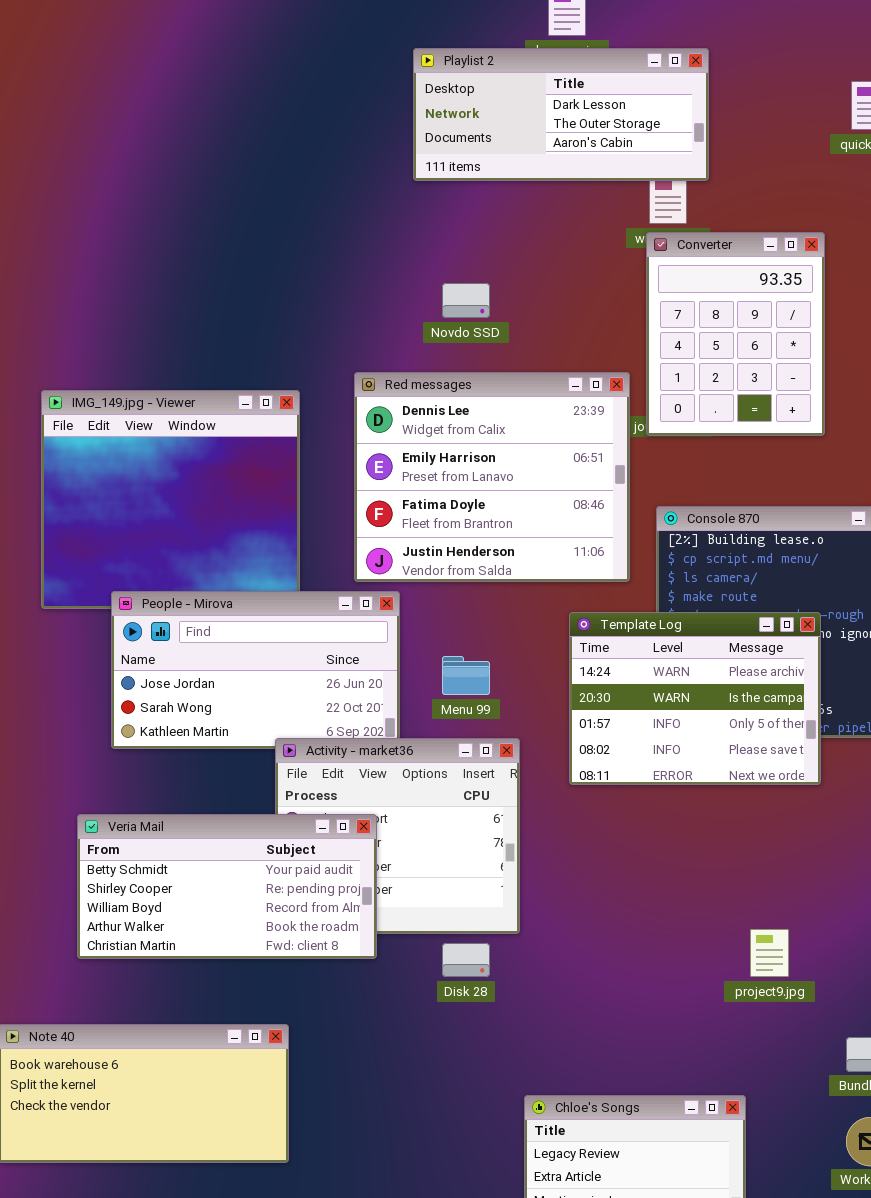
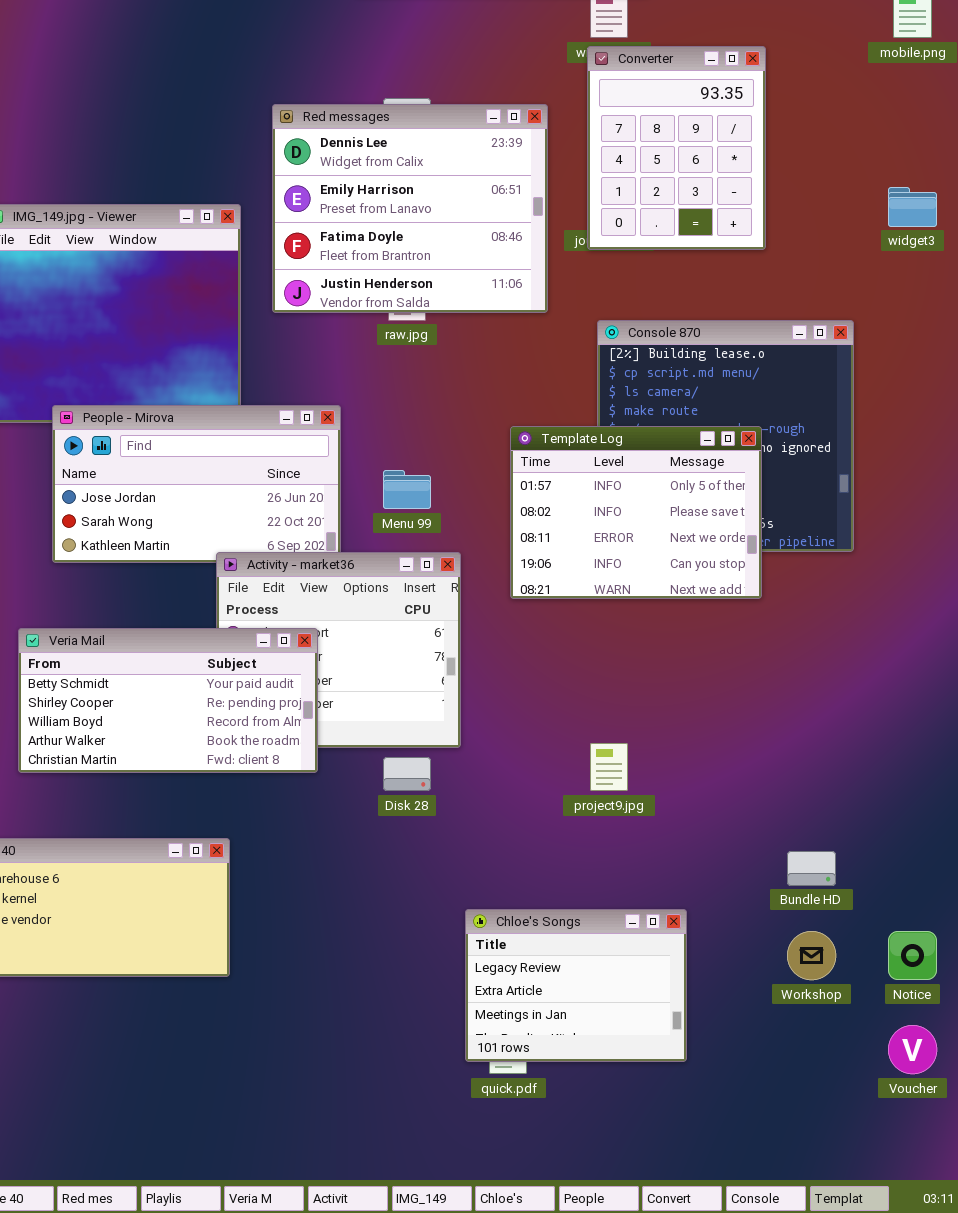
Red messages: [354,372,630,582] -> [272,104,548,313], moved
Template Log: [569,612,821,785] -> [510,426,762,599], scrolled down 2 rows
project9.jpg: [750,929,789,977] -> [590,743,628,791], moved

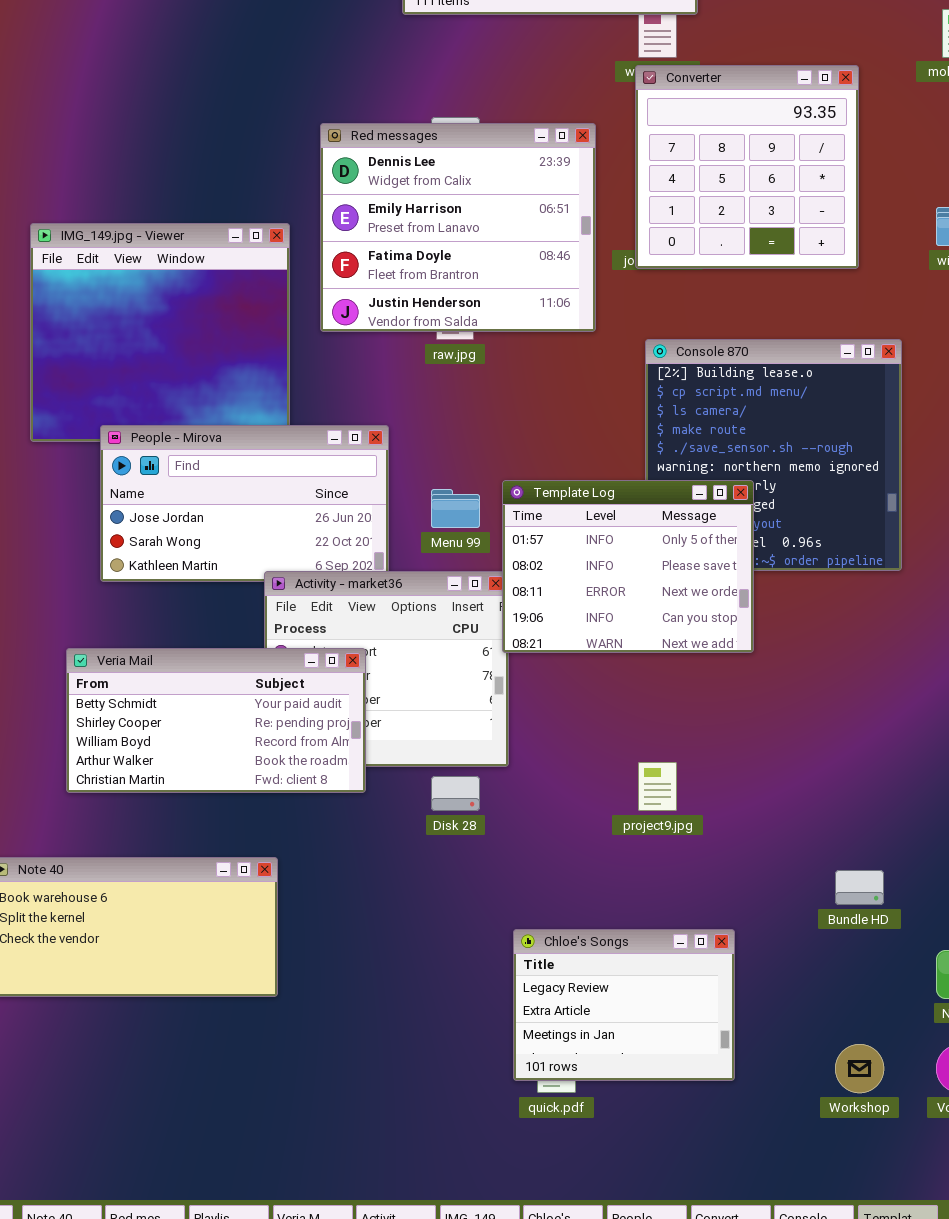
Converter: [587,46,766,250] -> [635,65,859,269], resized
Template Log: [510,426,762,599] -> [502,480,754,653], moved
Workshop: [787,931,836,980] -> [835,1044,884,1093], moved

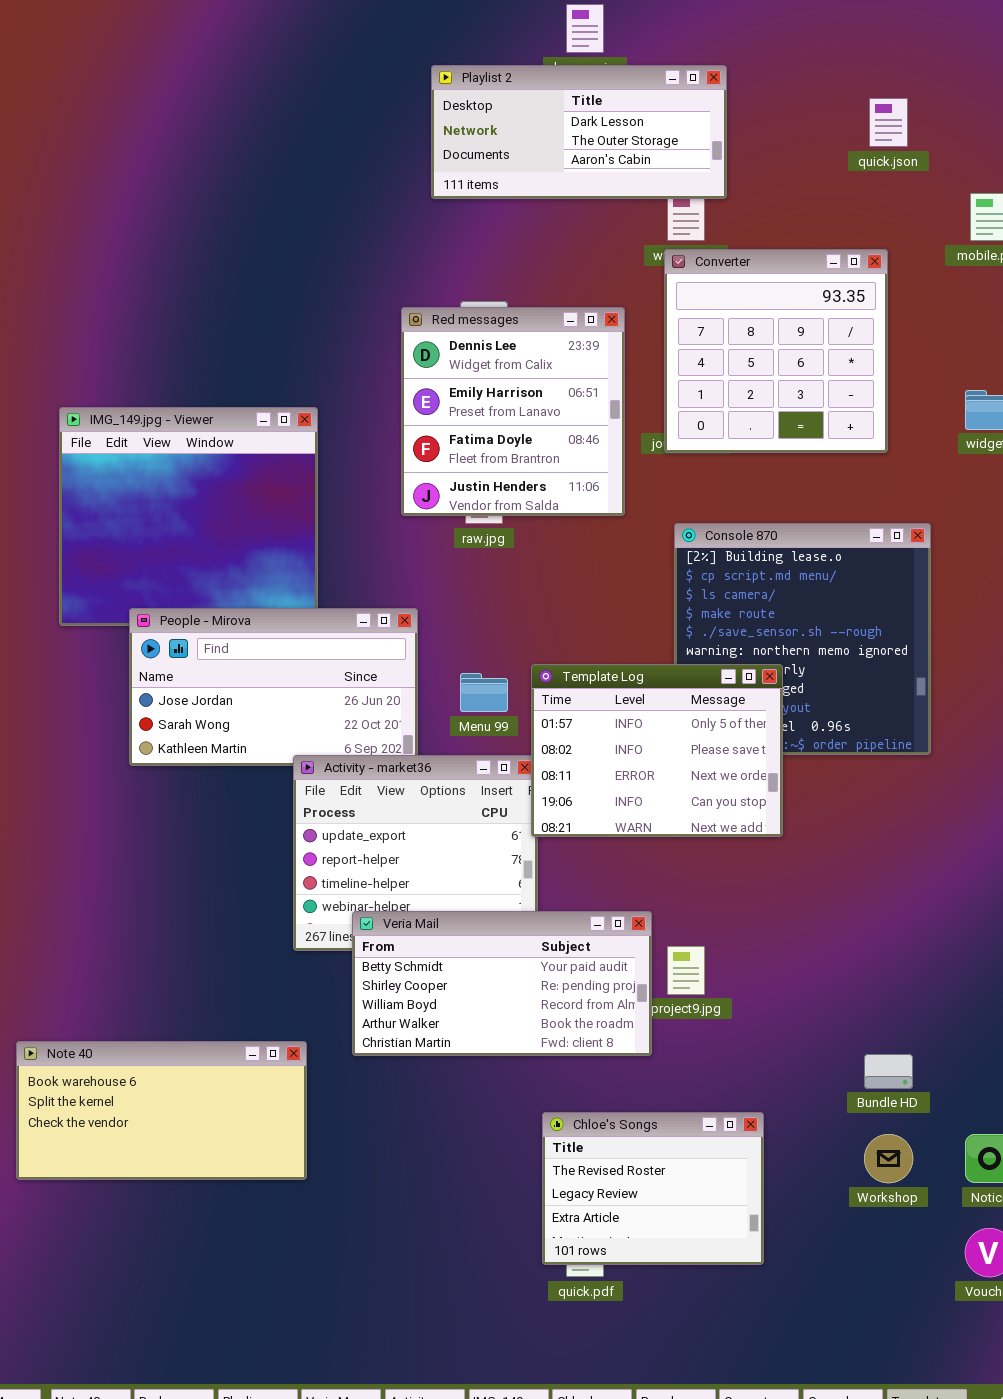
Red messages: [320,123,596,332] -> [401,307,625,516], resized
Veria Mail: [66,648,366,793] -> [352,911,652,1056], moved
Chloe's Songs: [513,929,735,1081] -> [542,1112,764,1265], scrolled up 1 row
Workshop: [835,1044,884,1093] -> [864,1134,913,1183], moved

